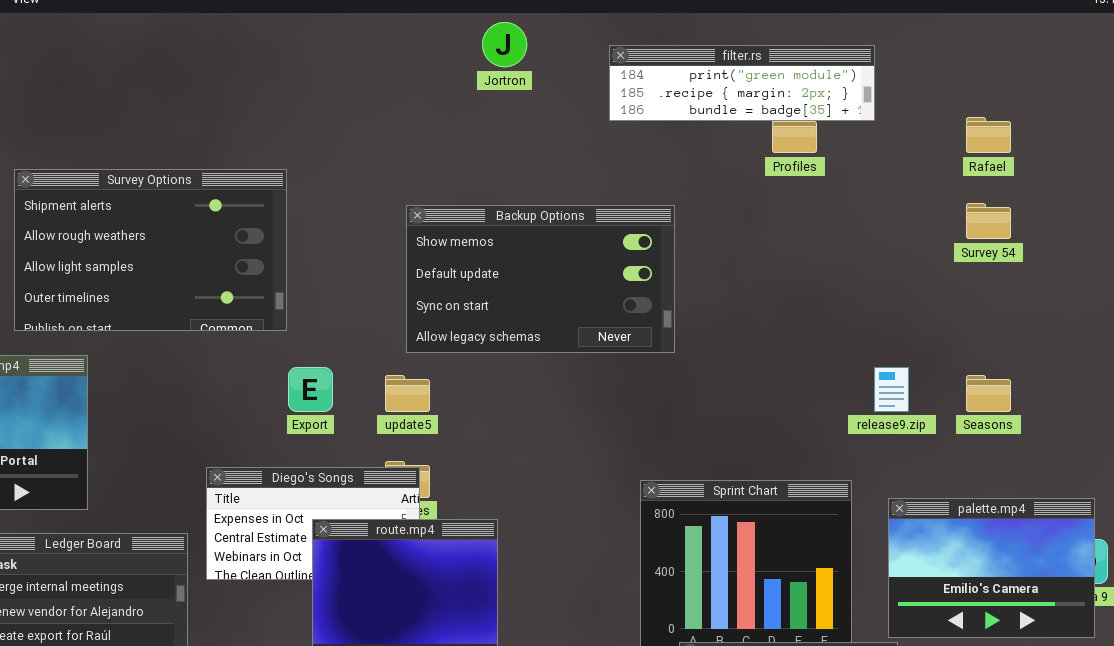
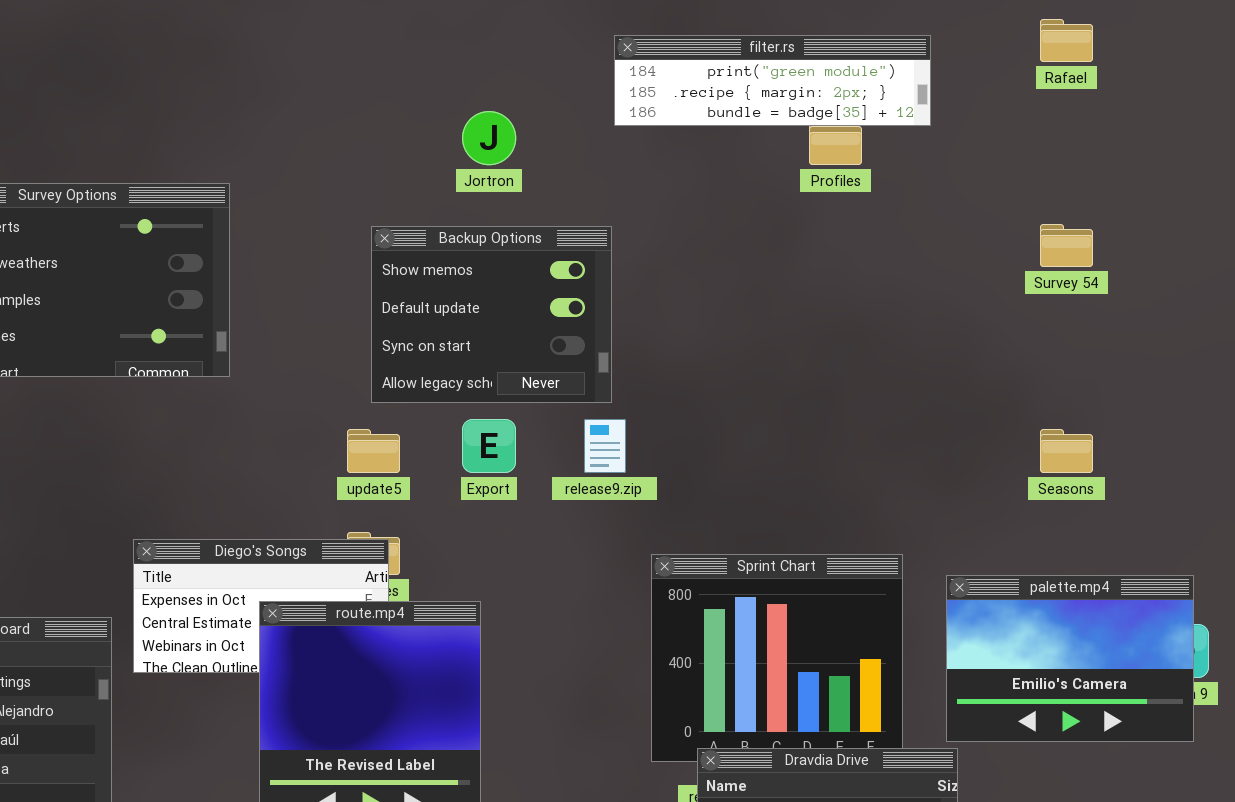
Jortron: [482,22,527,67] -> [462,111,516,165], moved
Rafael: [966,117,1011,153] -> [1040,19,1093,62], moved
Backup Options: [406,205,675,353] -> [371,226,612,403], resized
Export: [288,367,333,412] -> [462,419,516,473], moved
release9.zip: [874,367,909,412] -> [584,419,626,473], moved

